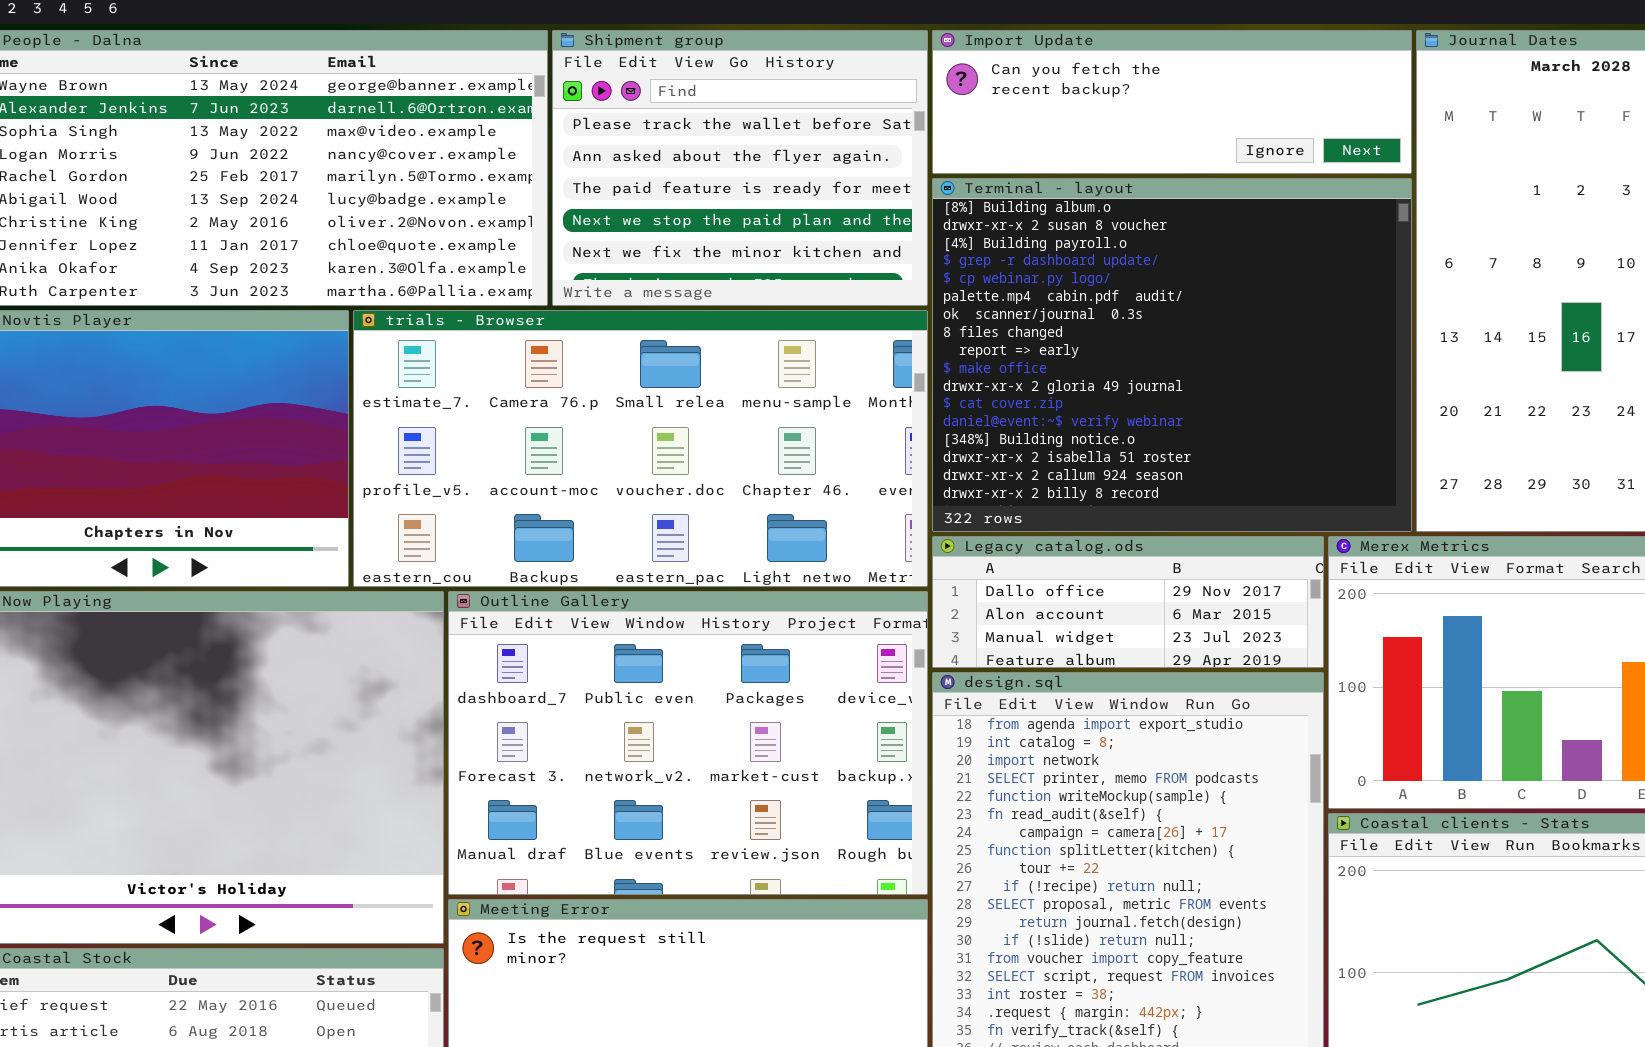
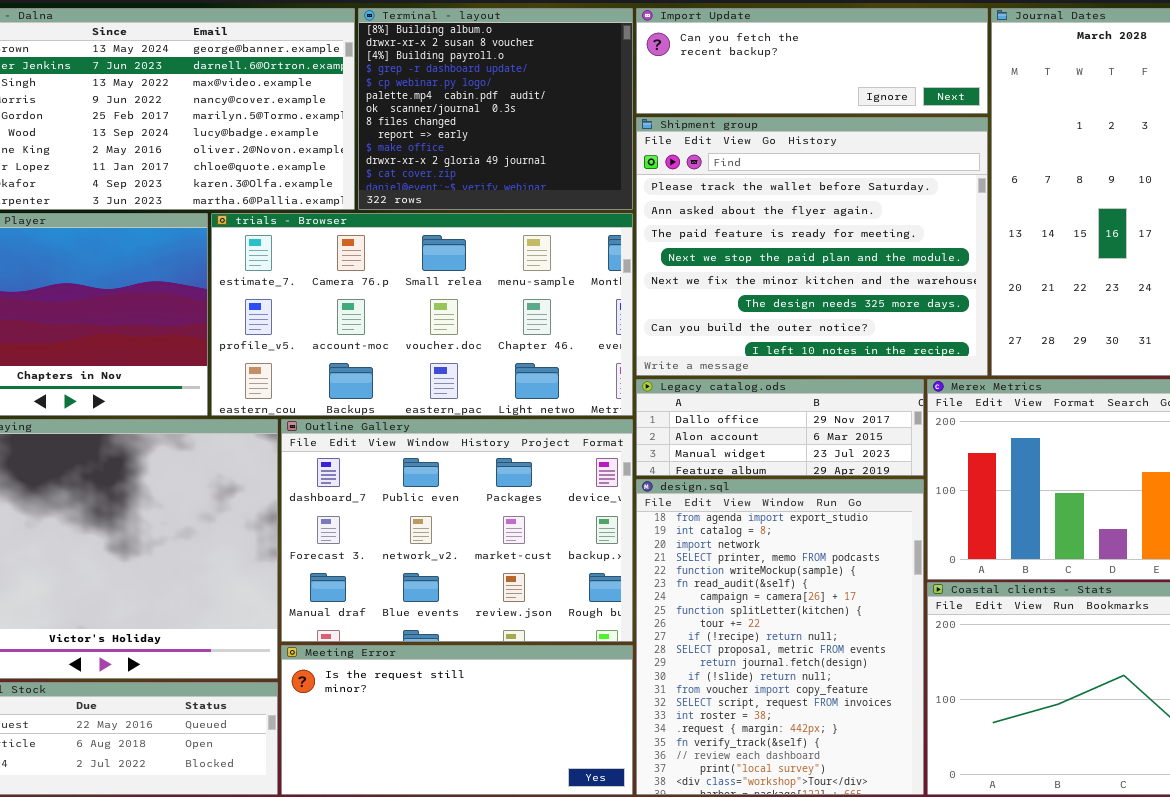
Shipment group: [552,30,928,306] -> [636,117,988,376], moved, resized
Terminal - layout: [932,178,1412,532] -> [358,8,633,210], moved, resized

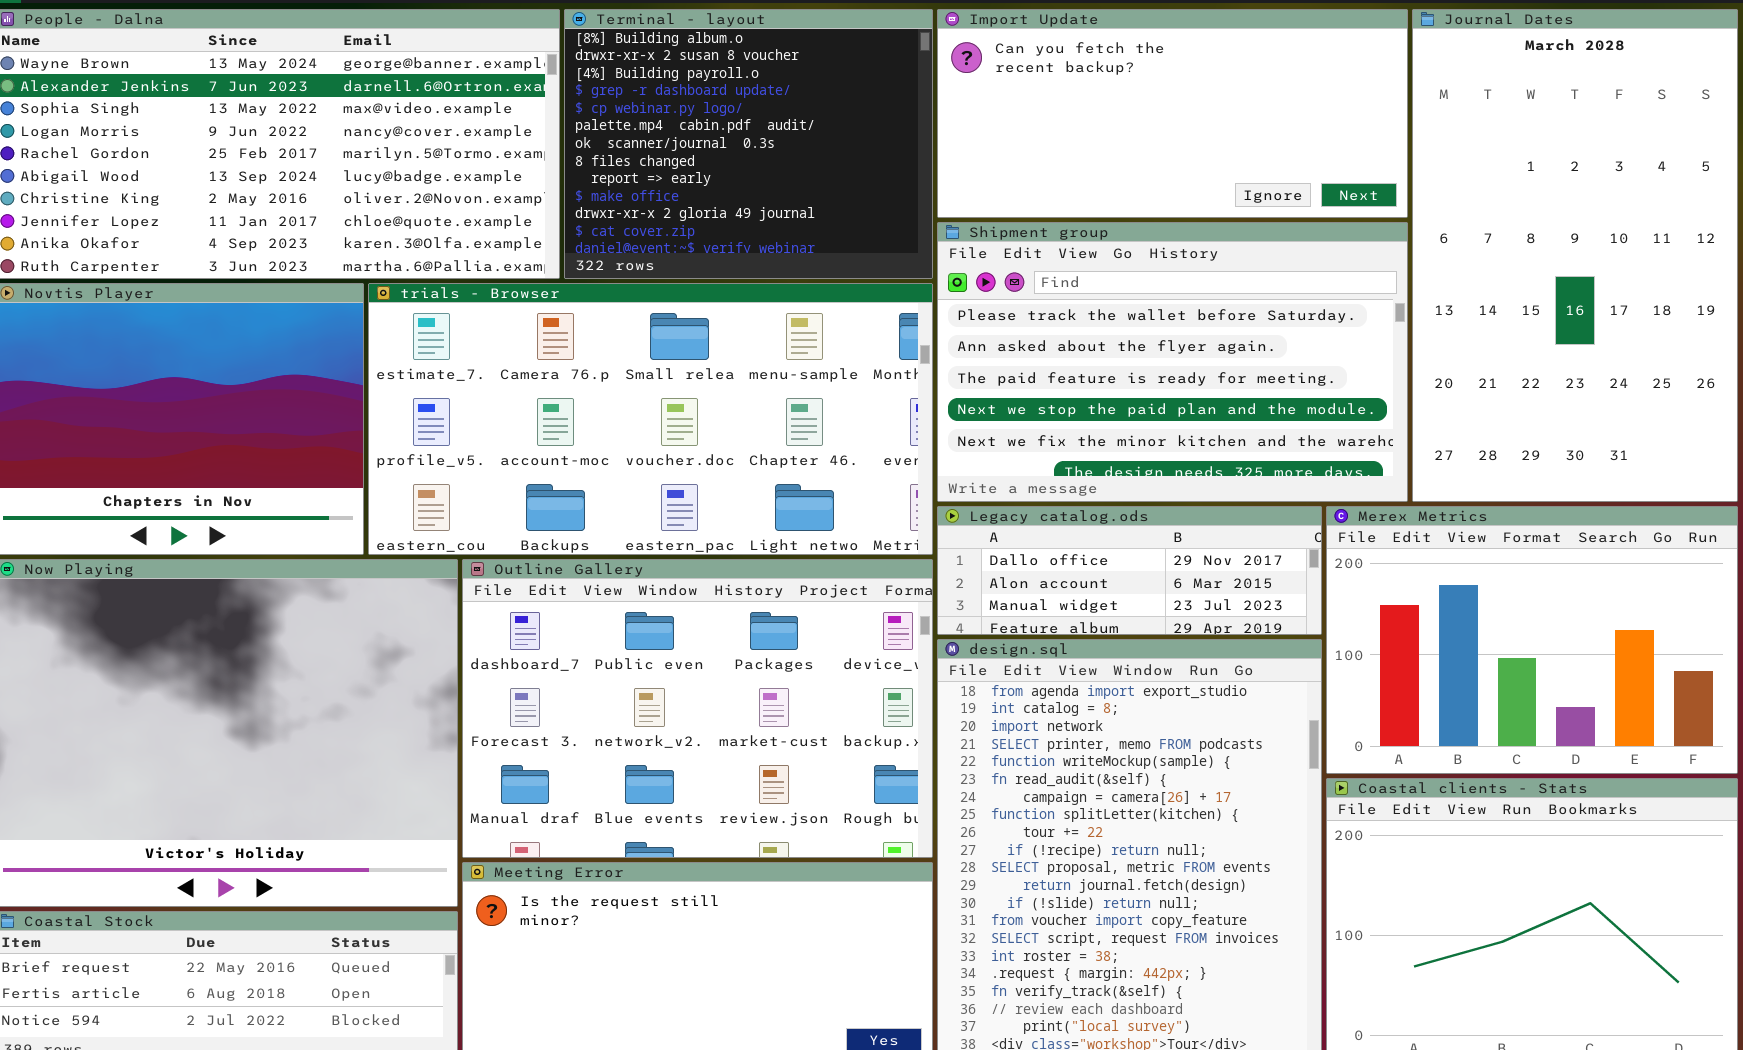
Import Update: [636,8,988,114] -> [937,9,1408,218], resized
Shipment group: [636,117,988,376] -> [937,222,1408,502], resized

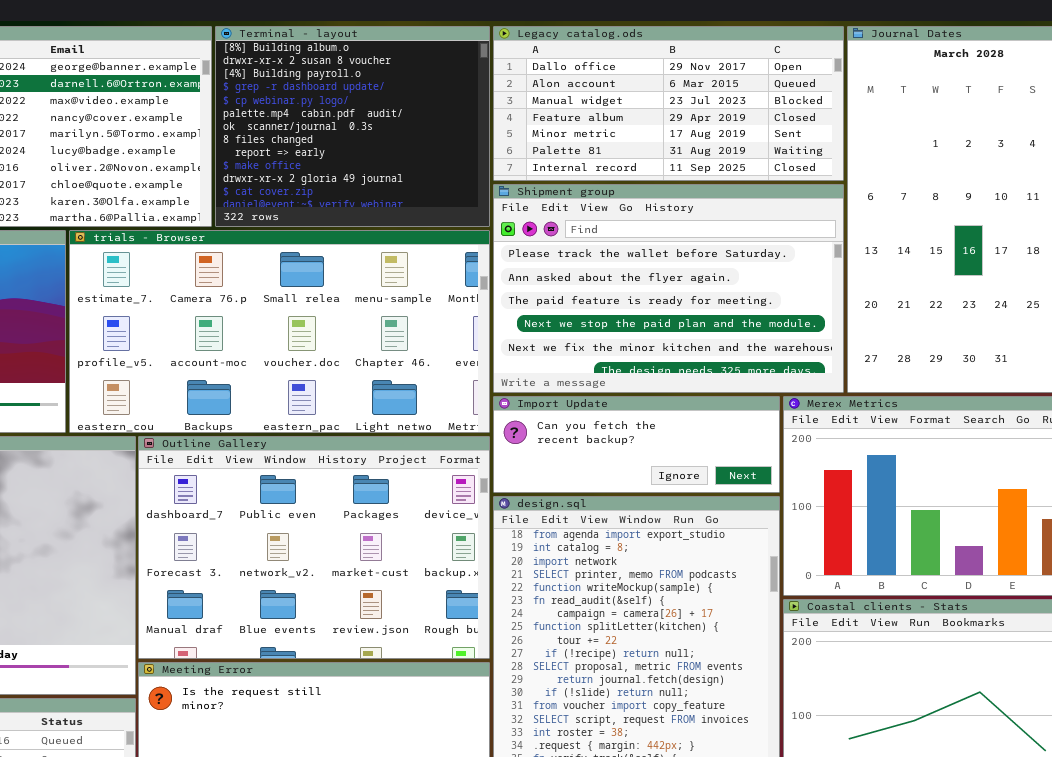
Import Update: [937,9,1408,218] -> [493,396,780,493], moved, resized
Legacy catalog.ods: [937,506,1322,635] -> [493,26,844,181], moved, resized

